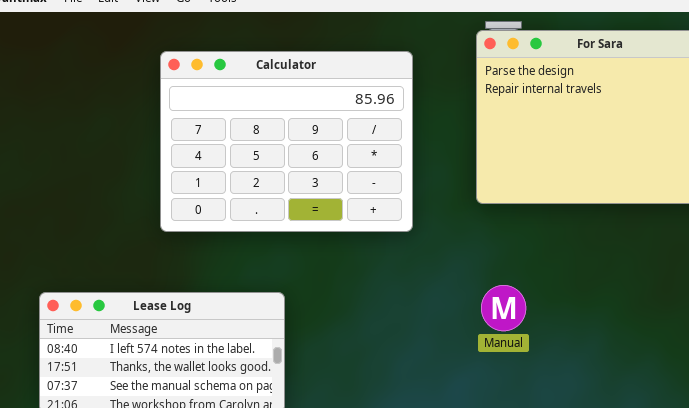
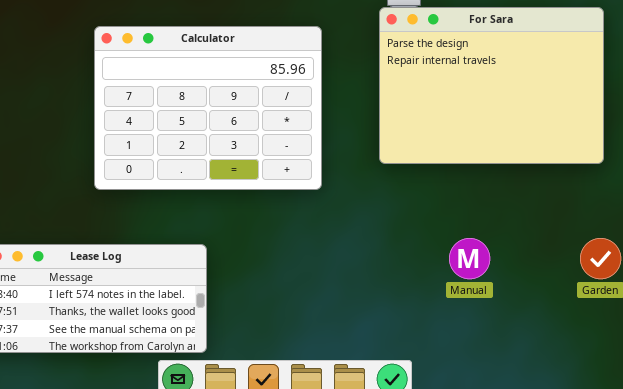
Manual: [481,285,526,331] -> [449,238,490,279], moved

